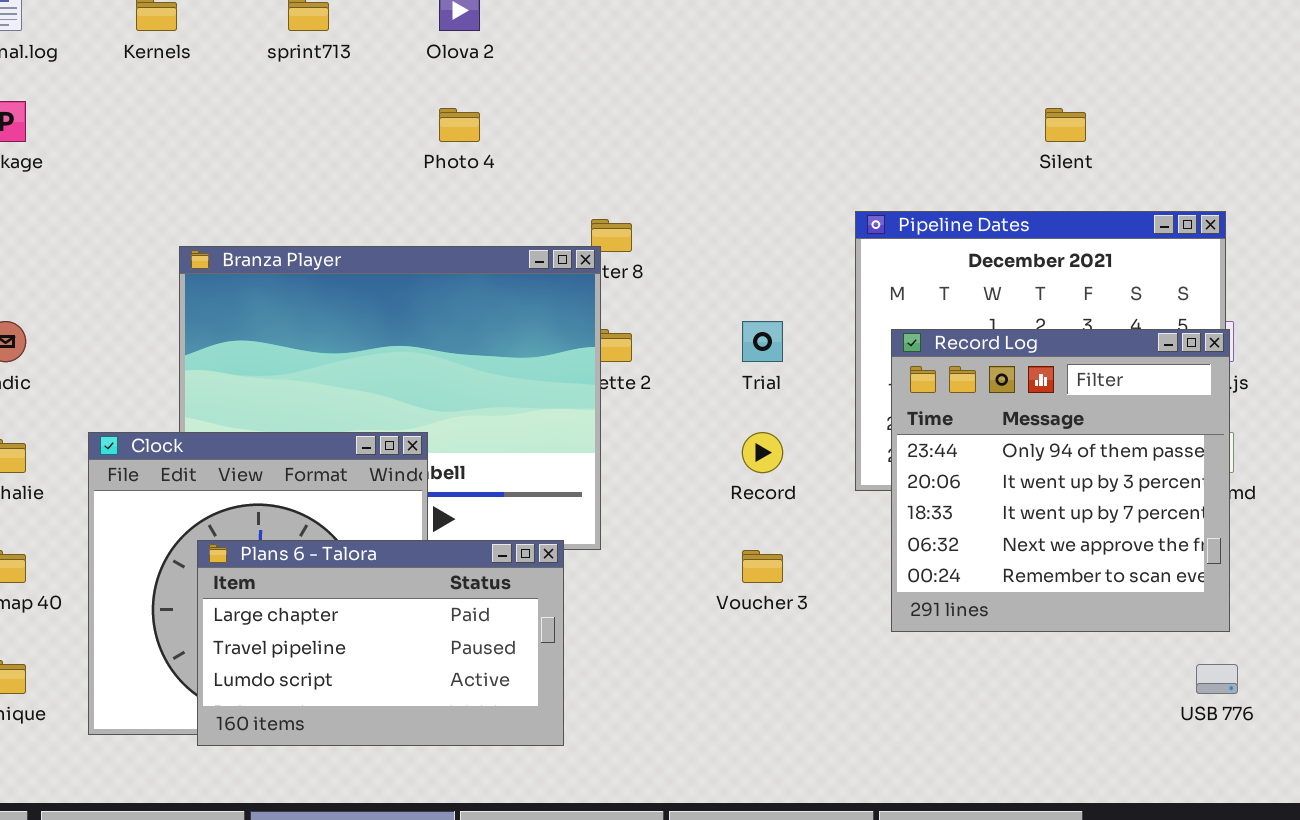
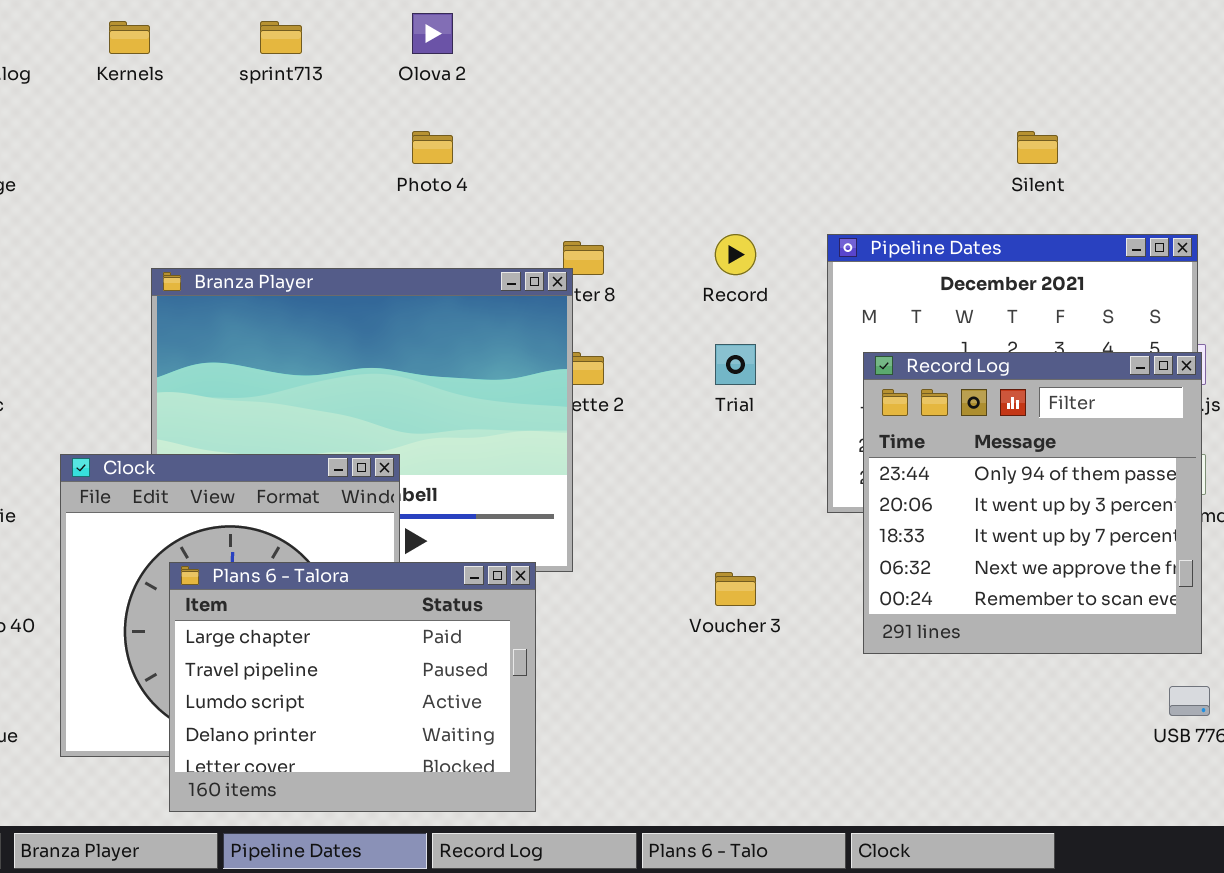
Record: [742,432,783,473] -> [715,234,756,275], moved
Plans 6 - Talora: [197,540,564,746] -> [169,562,536,812], resized

